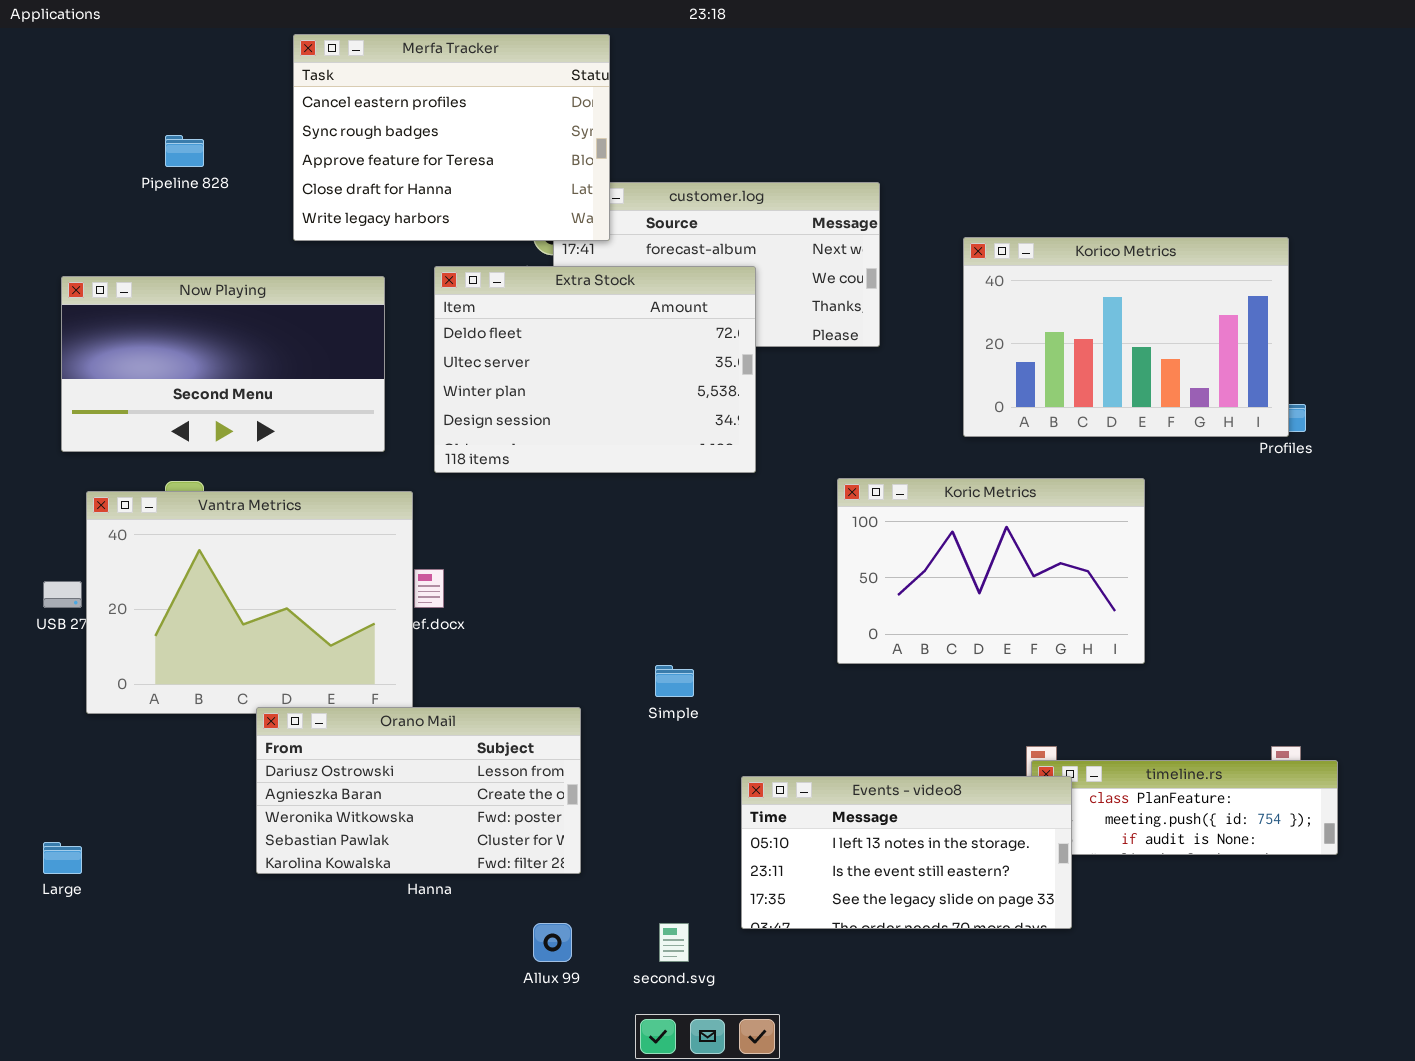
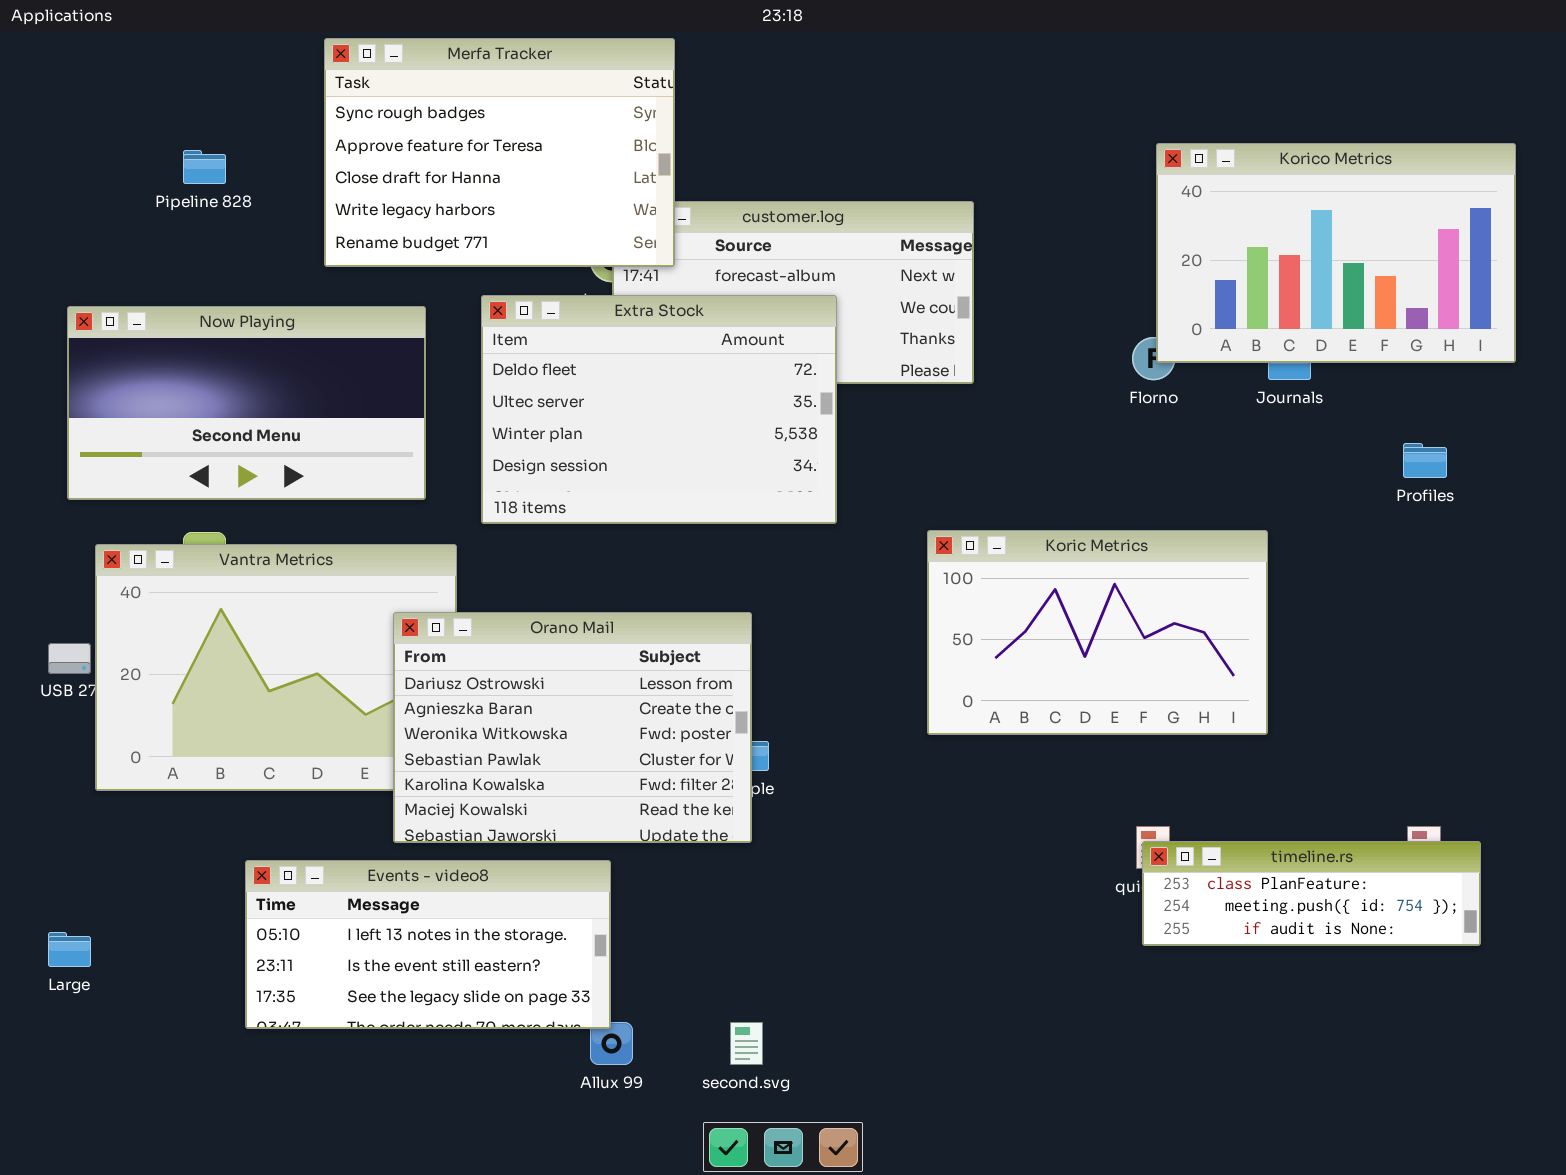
Merfa Tracker: [293,34,610,241] -> [324,38,675,267], scrolled down 1 row
Korico Metrics: [963,237,1289,437] -> [1156,143,1516,363], moved
Orano Mail: [256,707,581,874] -> [393,612,752,843], moved, resized
Events - video8: [741,776,1072,929] -> [245,860,611,1029], moved

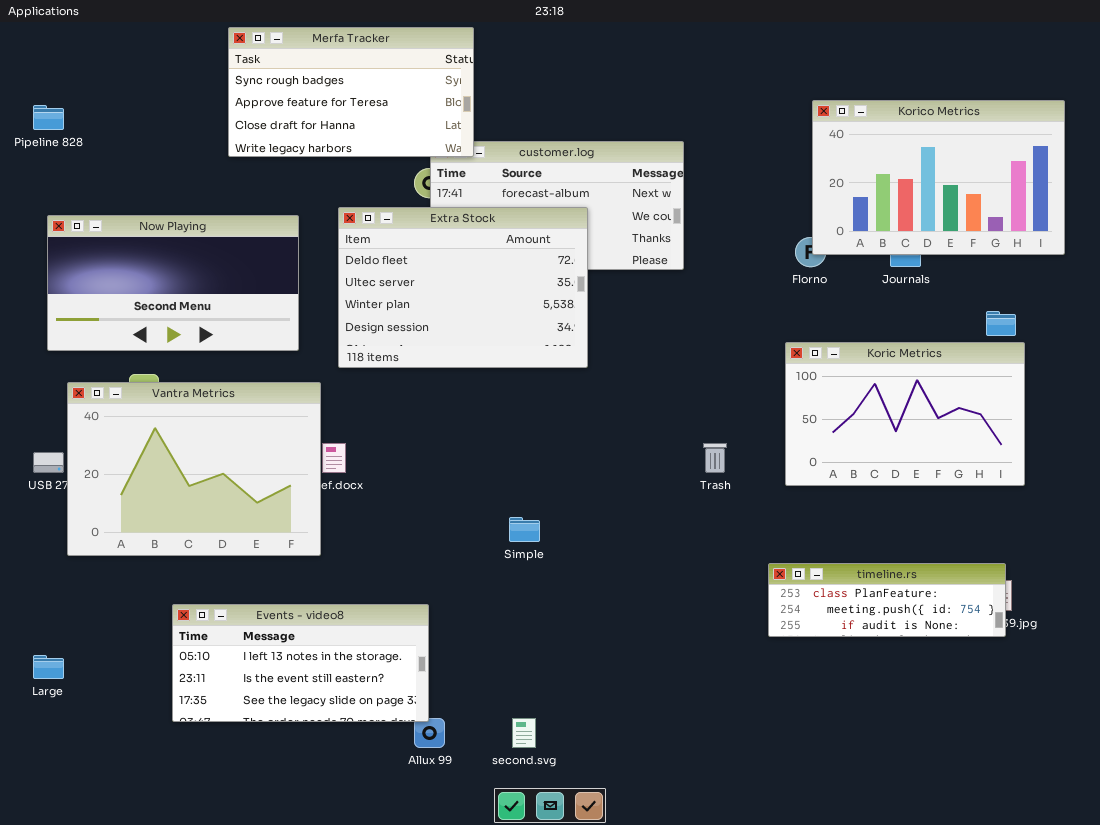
Merfa Tracker: [324,38,675,267] -> [228,27,474,157], resized
Pipeline 828: [183,150,226,184] -> [33,105,64,130], moved
Koric Metrics: [927,530,1268,735] -> [785,342,1025,486], moved
Orano Mail: [393,612,752,843] -> none, closed
timeline.rs: [1142,841,1481,946] -> [768,563,1006,637], moved

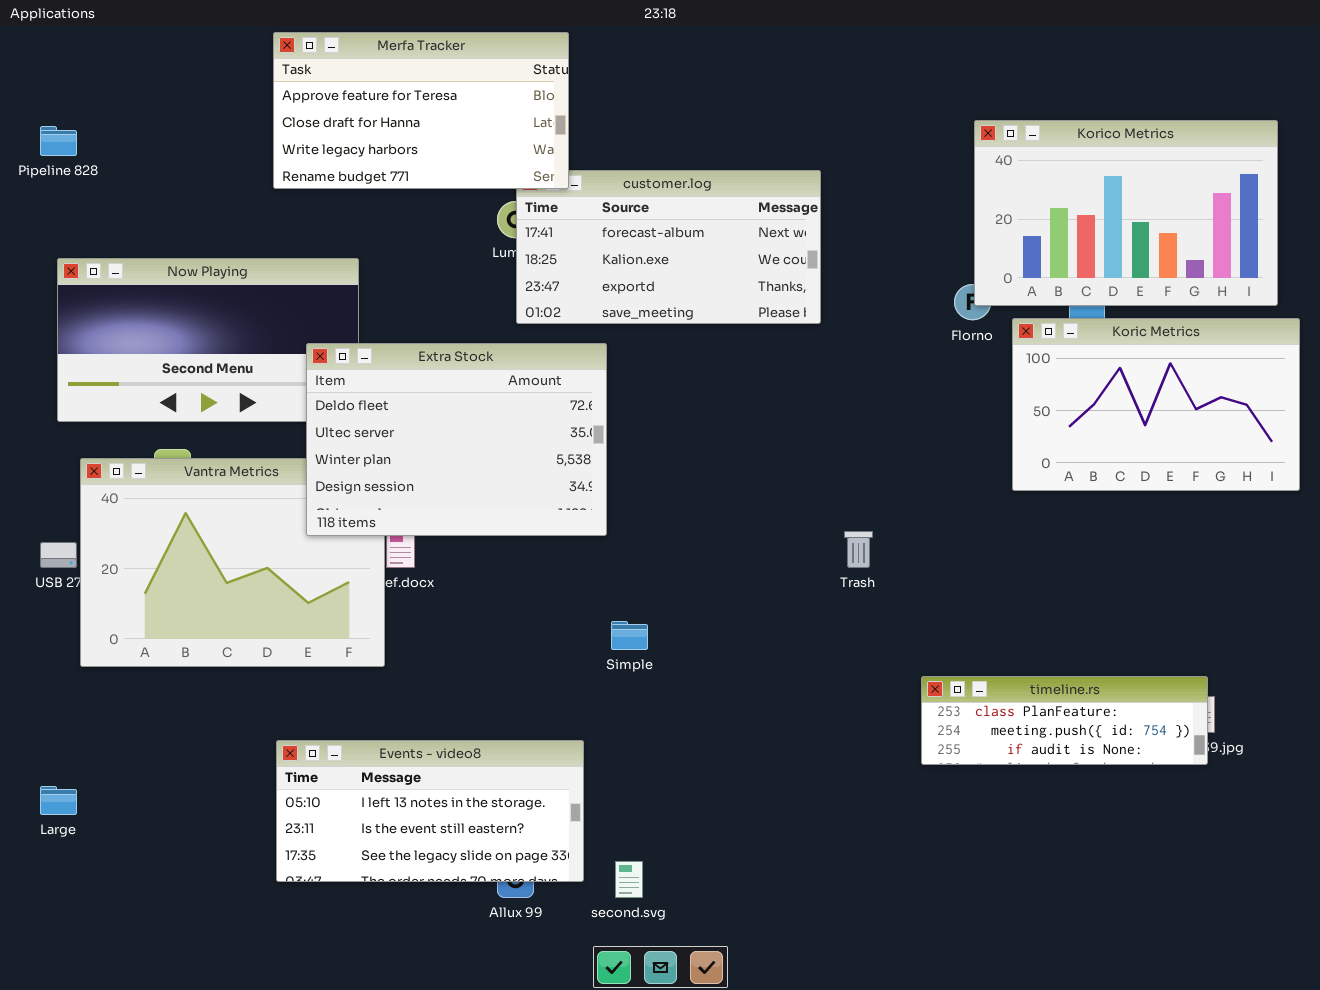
Merfa Tracker: [228,27,474,157] -> [273,32,569,189], scrolled down 1 row
Extra Stock: [338,207,588,368] -> [306,343,607,536], moved
Koric Metrics: [785,342,1025,486] -> [1012,318,1300,491], moved
Events - video8: [172,604,429,722] -> [276,740,584,882], moved

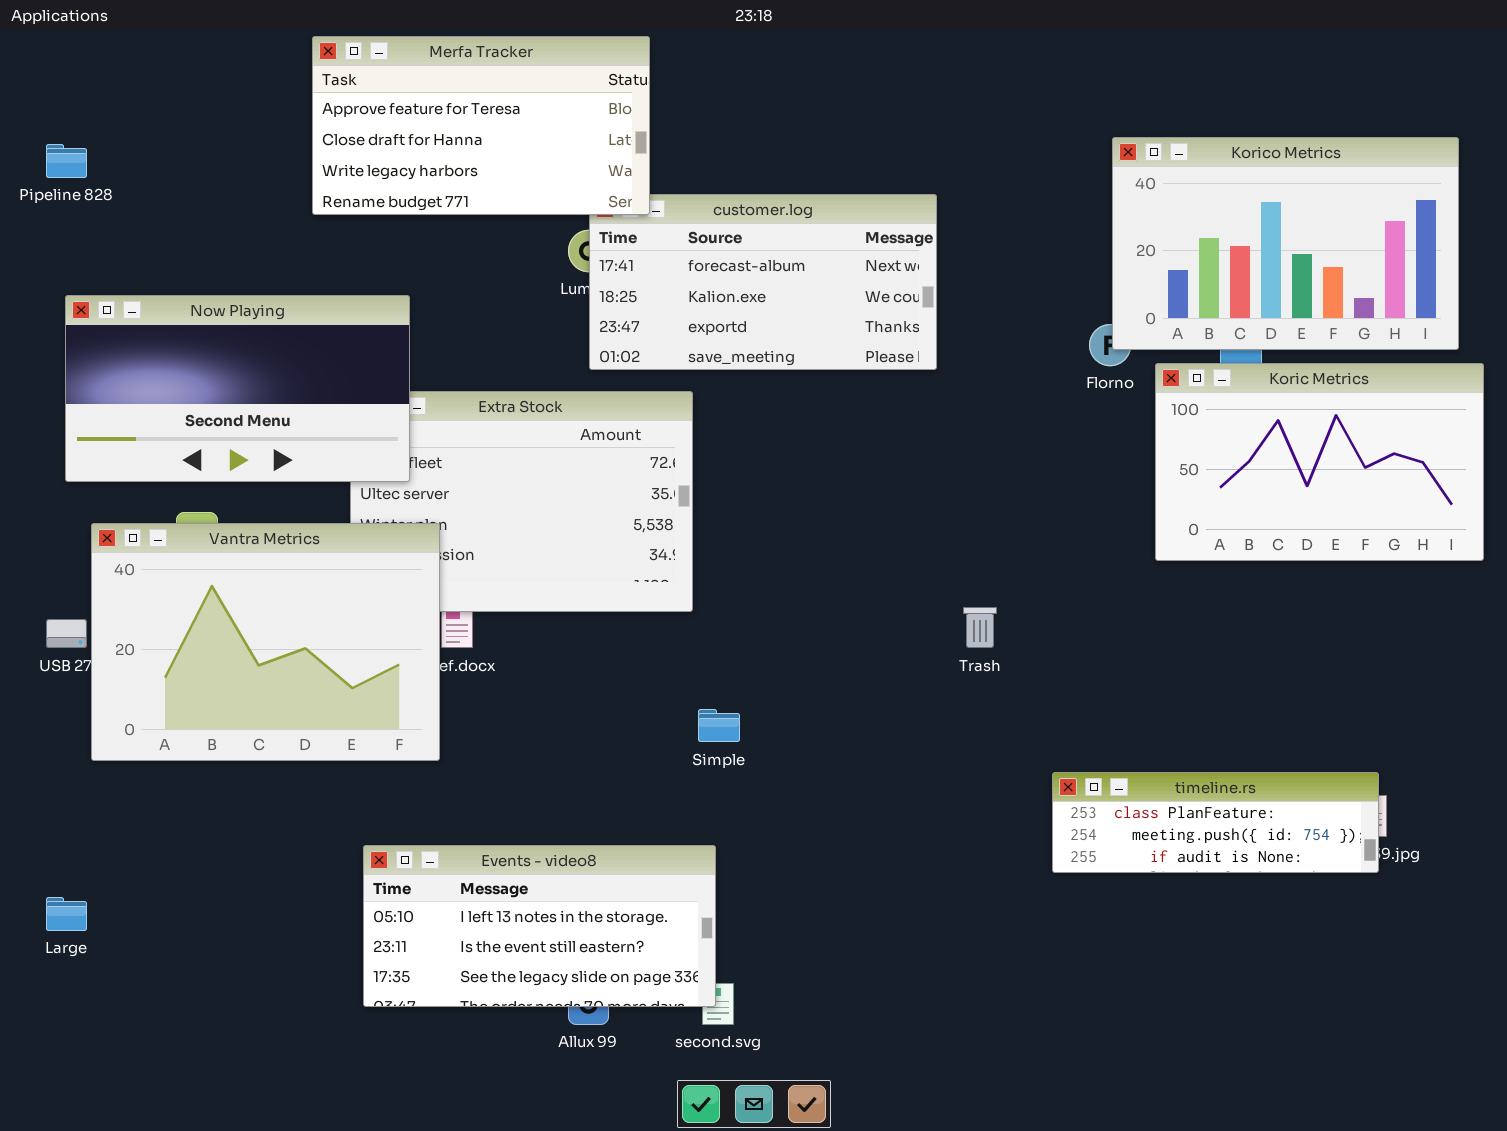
Now Playing: [57,258,359,422] -> [65,295,410,482], raised
Vantra Metrics: [80,458,385,667] -> [91,523,440,761], raised
Events - video8: [276,740,584,882] -> [363,845,716,1007], moved

